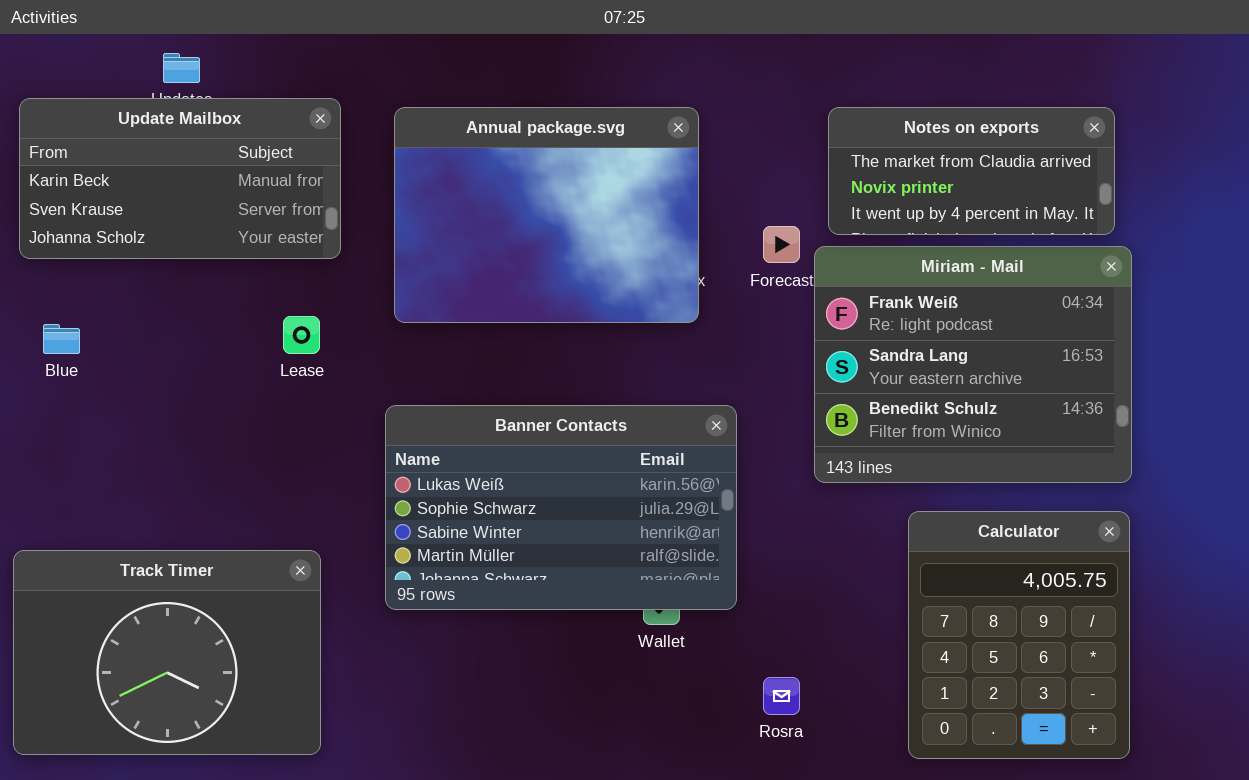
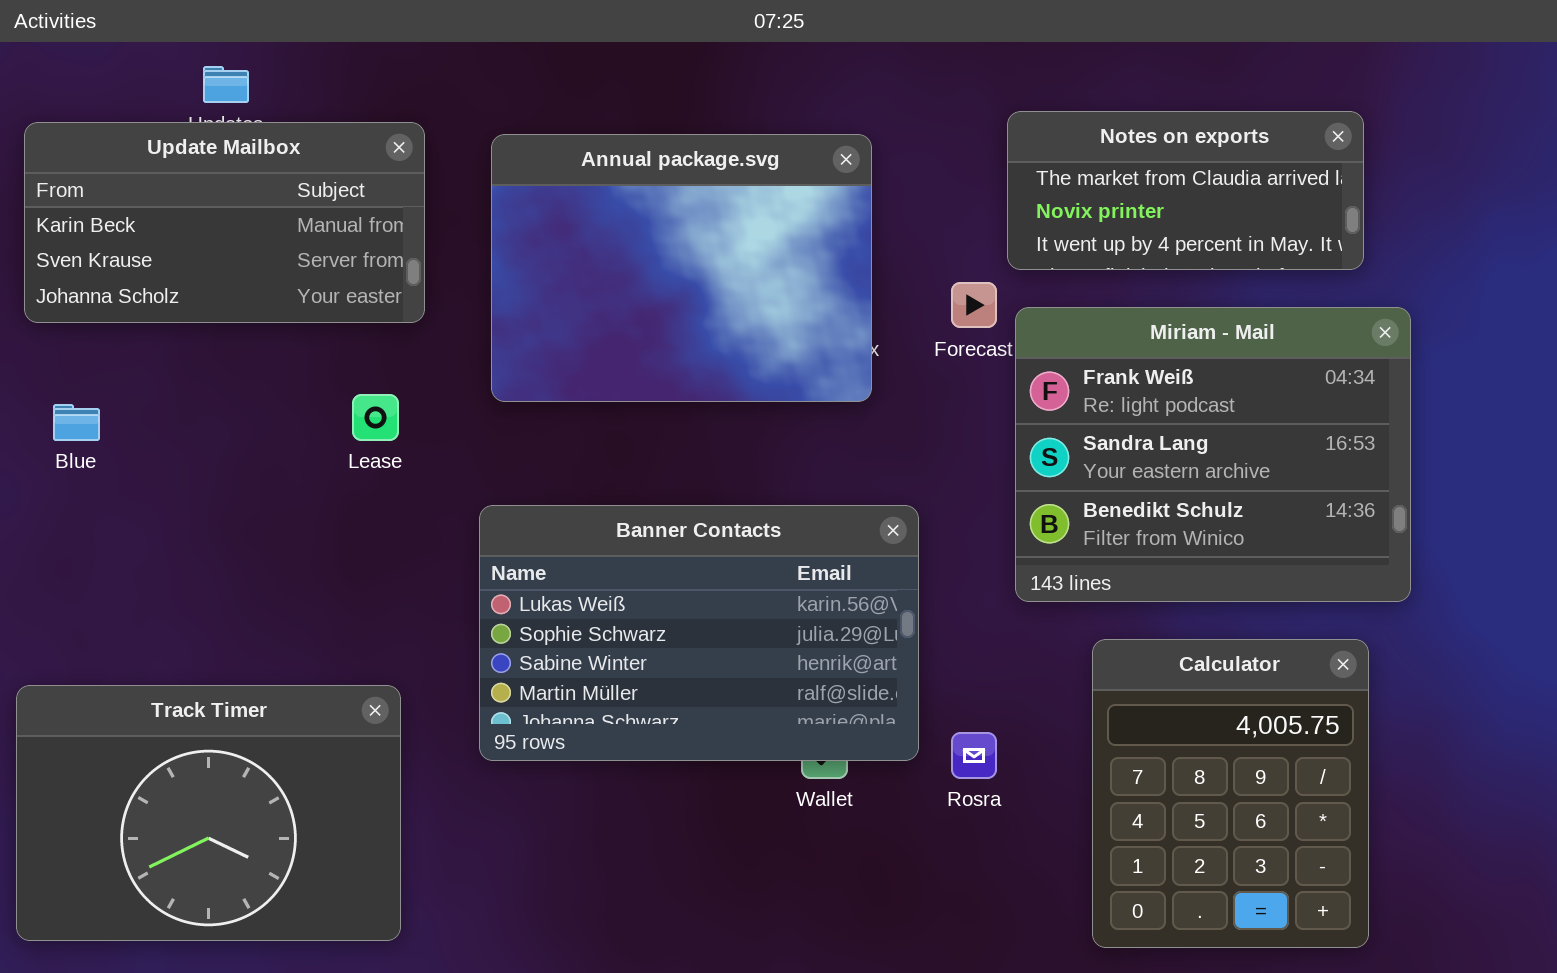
Notes on exports: [828,107,1115,235] -> [1007,111,1364,270], moved
Calculator: [908,511,1130,759] -> [1092,639,1369,948], moved
Rosra: [763,677,800,715] -> [951,732,997,779], moved

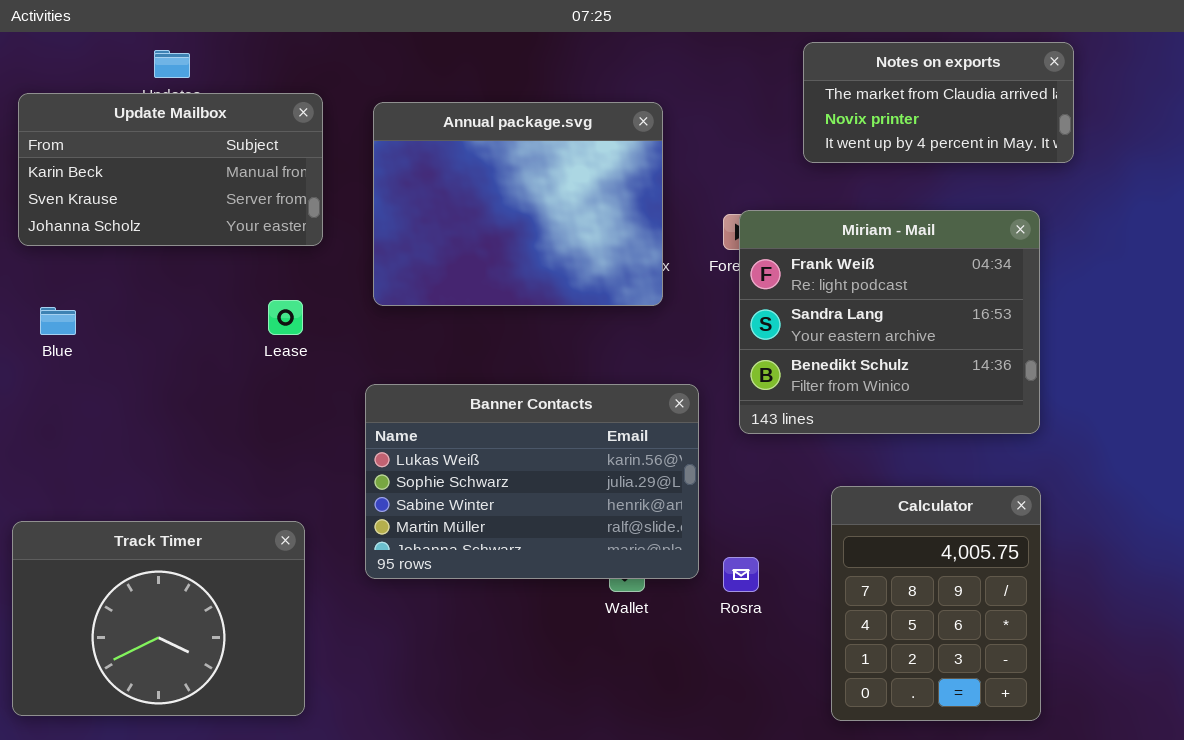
Notes on exports: [1007,111,1364,270] -> [803,42,1074,163], moved
Miriam - Mail: [1015,307,1411,602] -> [739,210,1040,434], moved

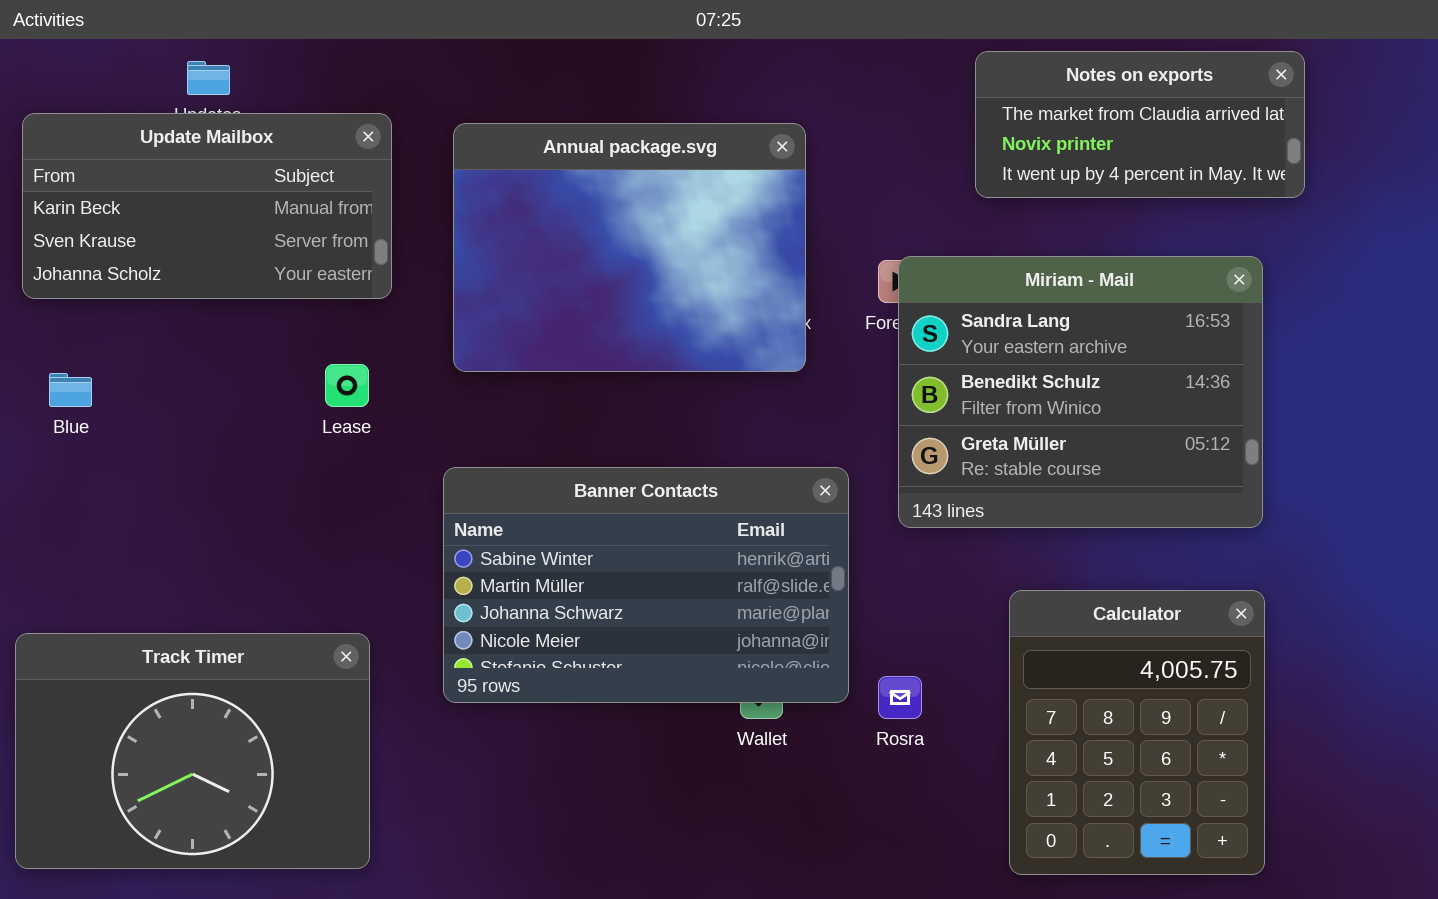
Miriam - Mail: [739,210,1040,434] -> [898,256,1263,528], scrolled down 1 row
Banner Contacts: [365,384,699,579] -> [443,467,849,703], scrolled down 2 rows

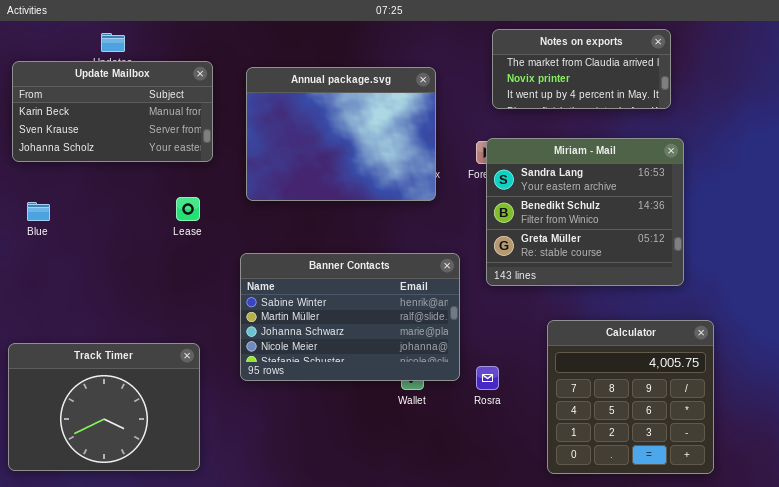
Notes on exports: [975,51,1305,198] -> [492,29,671,109], moved
Calculator: [1009,590,1265,875] -> [547,320,714,474], resized

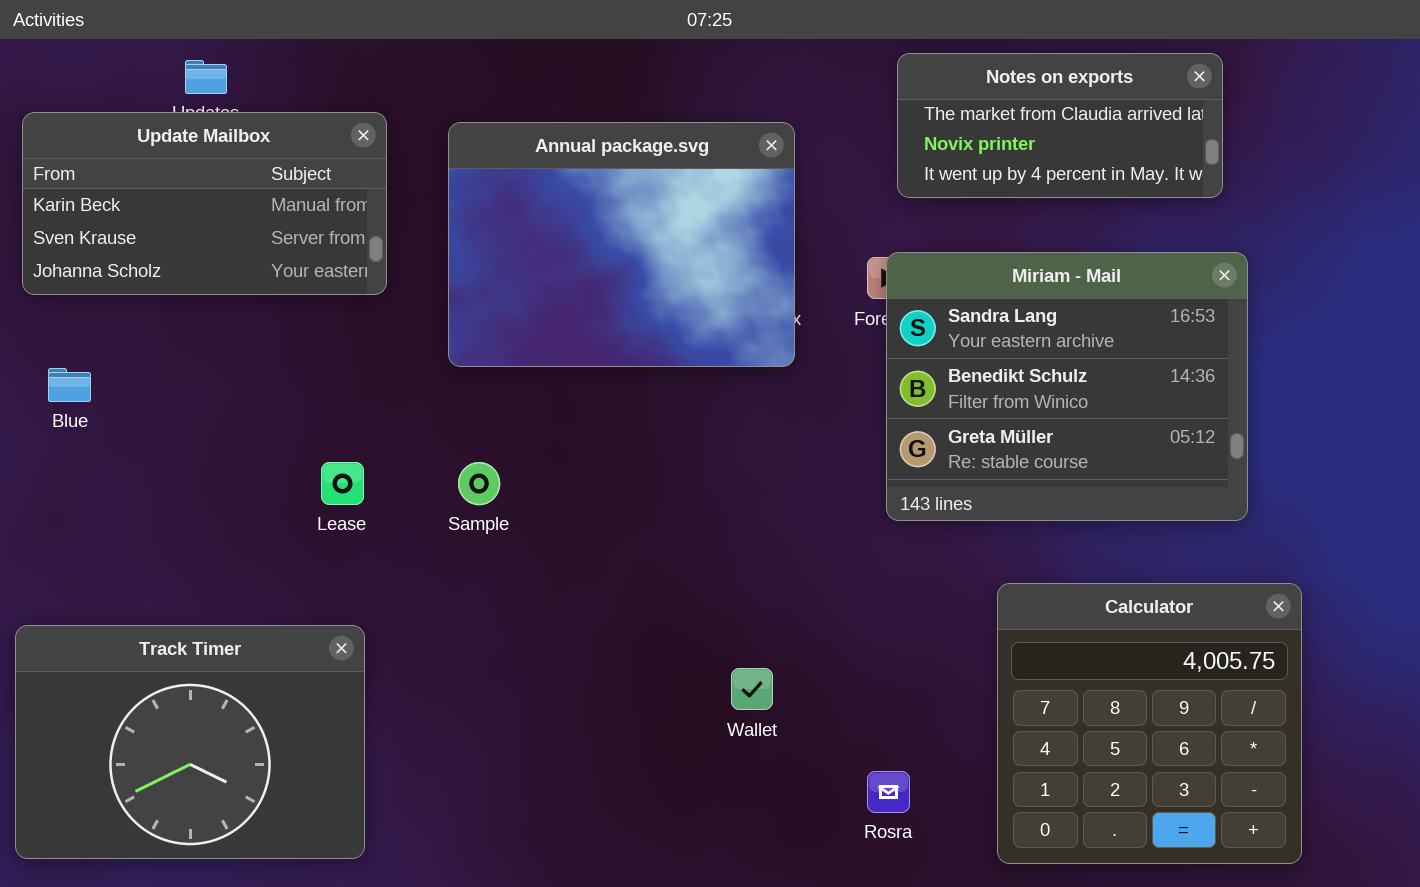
Lease: [176,197,200,221] -> [321,462,364,505], moved
Banner Contacts: [240,253,460,381] -> none, closed
Rosra: [476,366,499,390] -> [867,771,910,813], moved

